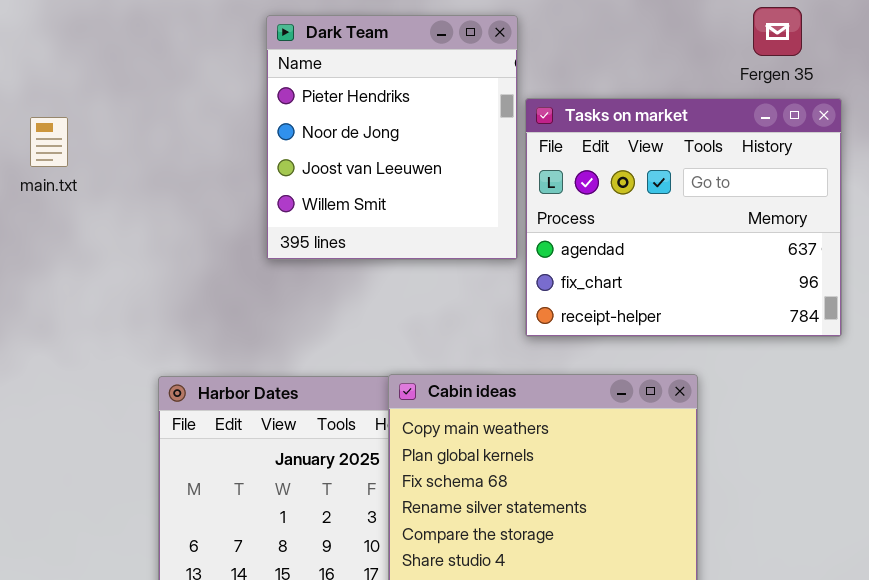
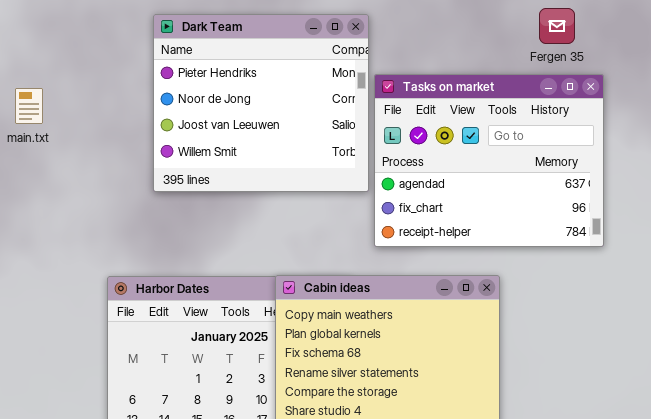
Dark Team: [266,15,518,260] -> [153,14,369,192], resized

